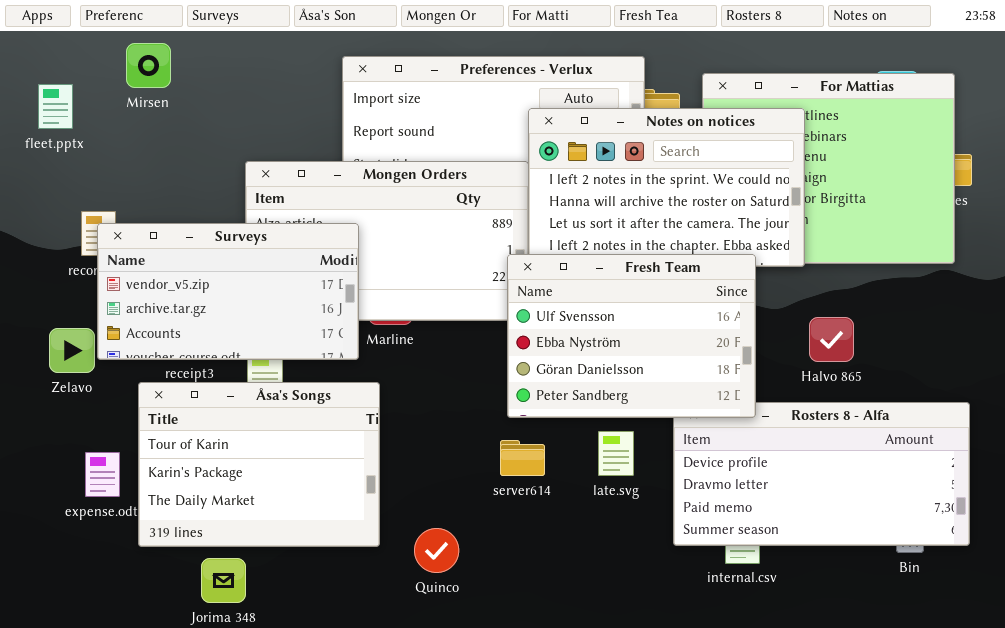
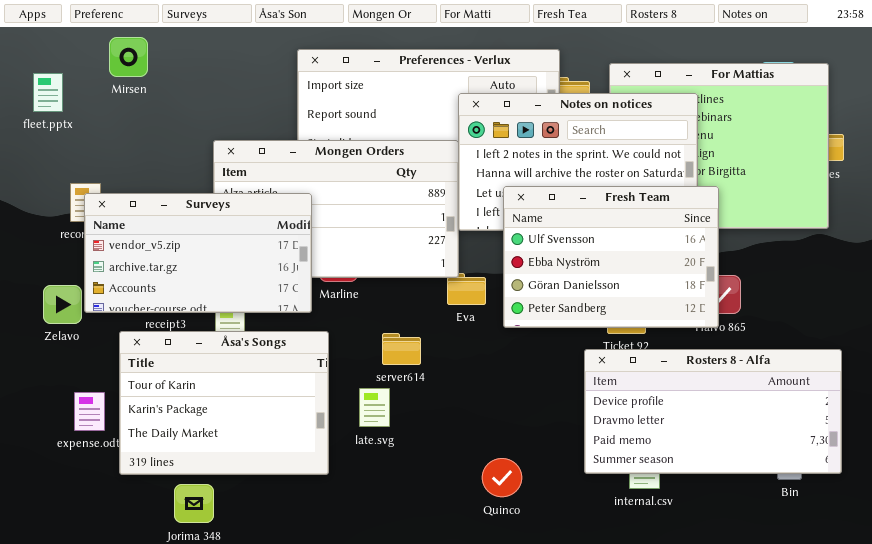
Fresh Team: [507,254,756,418] -> [503,186,719,328], moved
late.svg: [598,431,634,476] -> [359,388,390,427], moved
server614: [500,440,545,476] -> [382,333,421,365], moved
Quinco: [414,528,459,573] -> [482,458,522,497], moved

